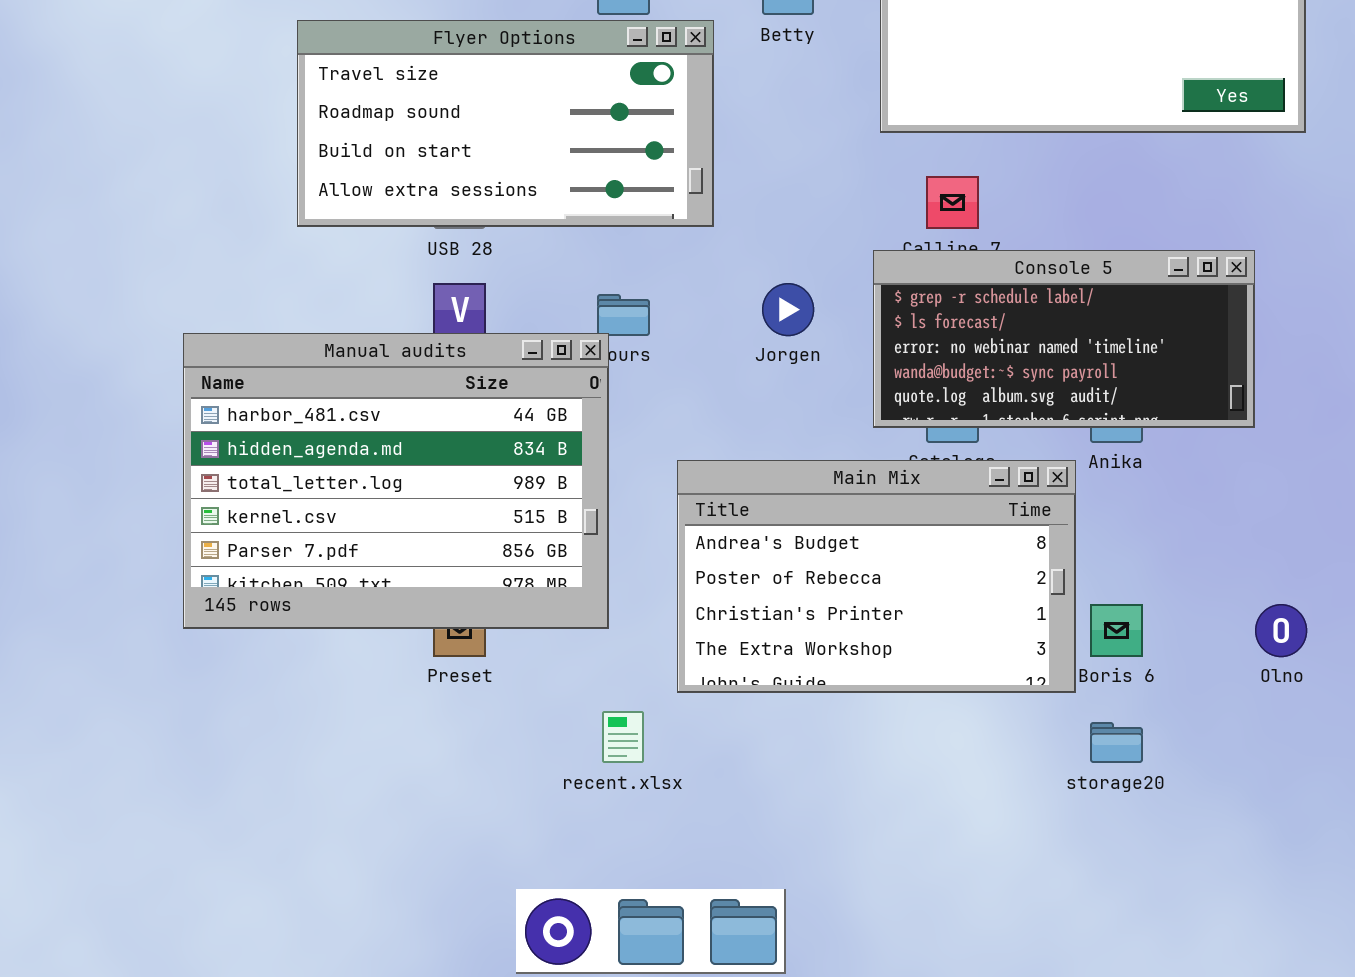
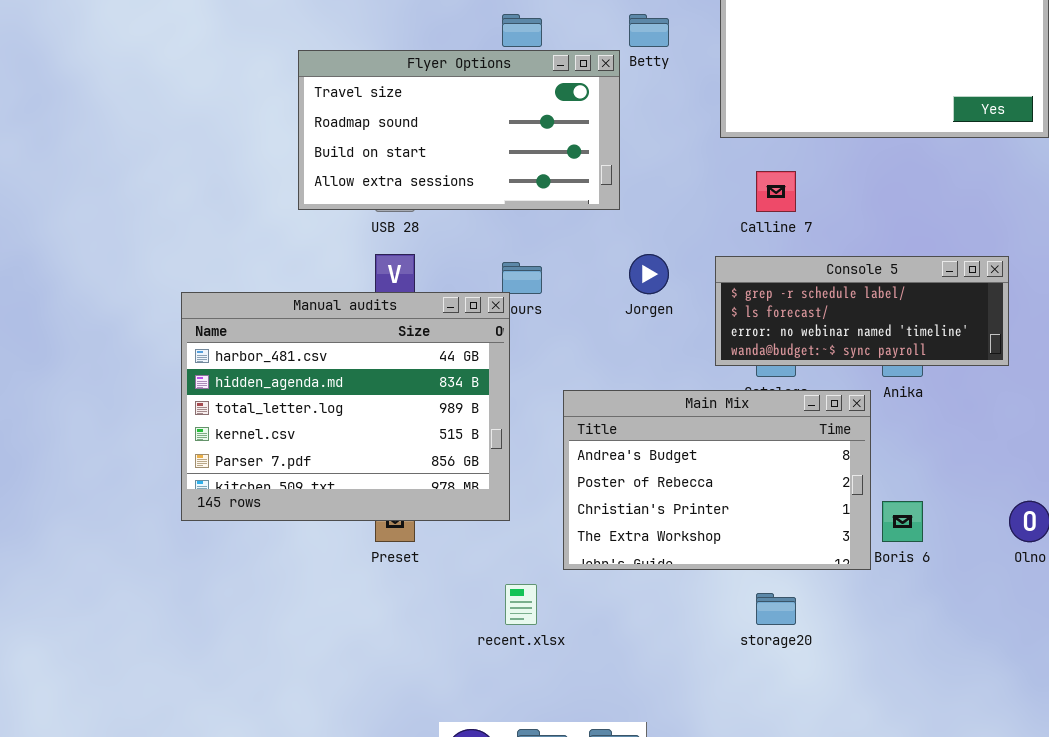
Flyer Options: [297,20,714,227] -> [298,50,620,210], moved
Console 5: [873,250,1255,428] -> [715,256,1009,366], resized
storage20: [1090,722,1143,763] -> [756,593,796,625], moved

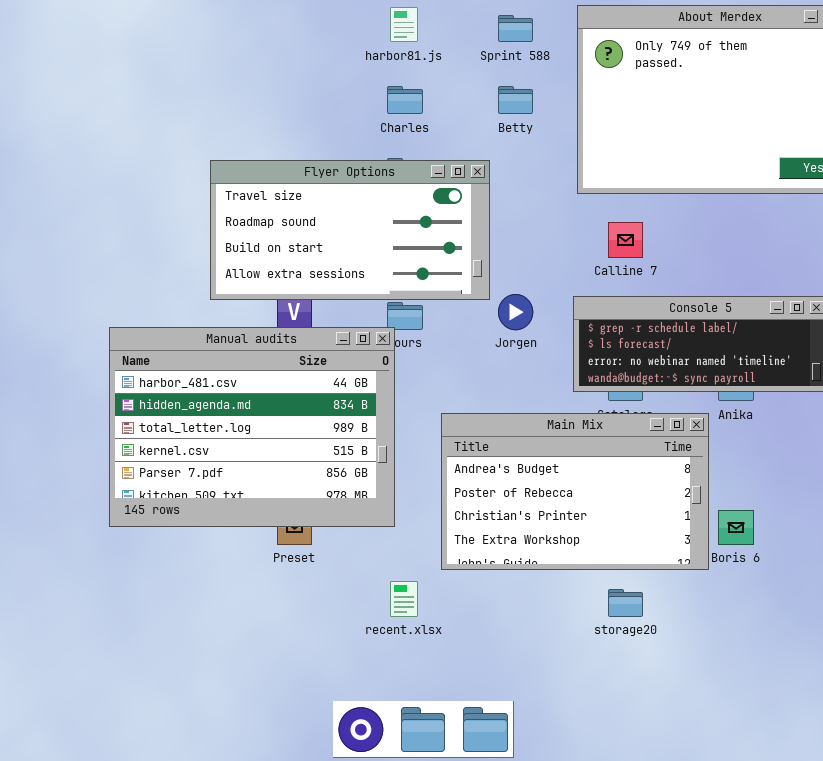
Flyer Options: [298,50,620,210] -> [210,160,490,300], moved

